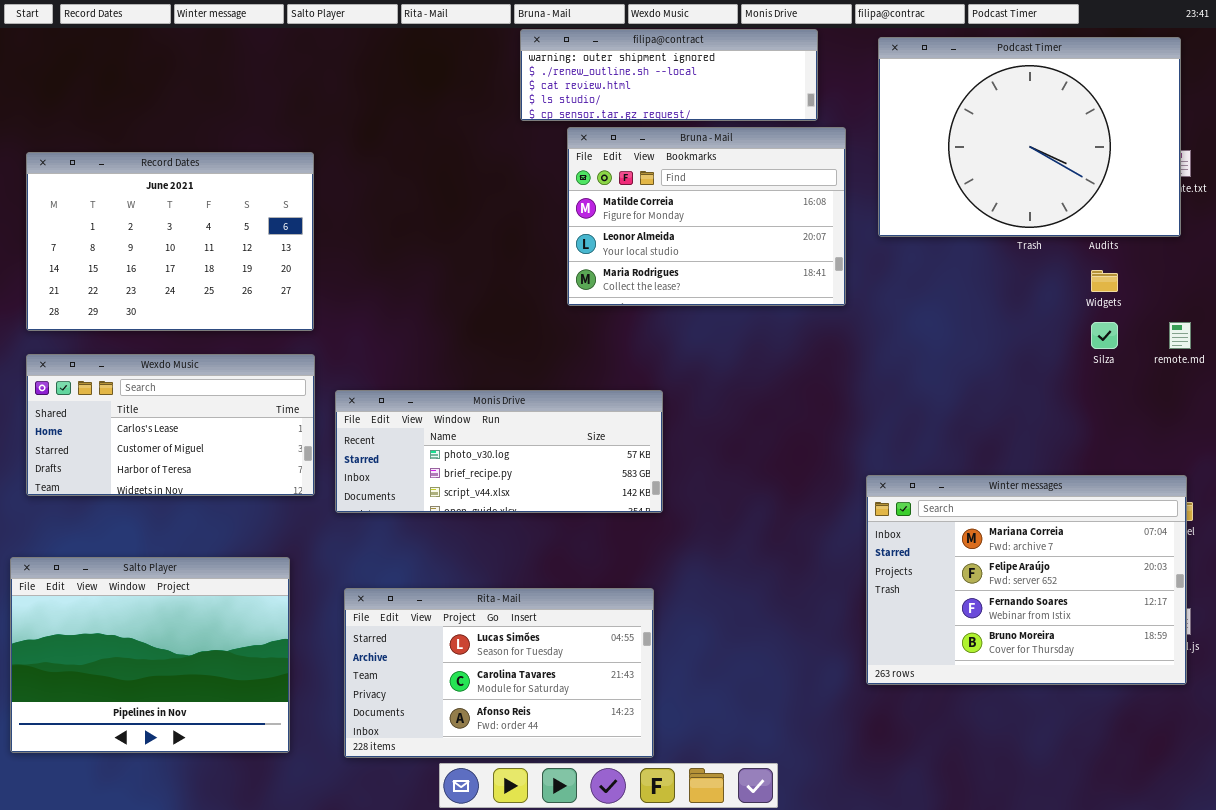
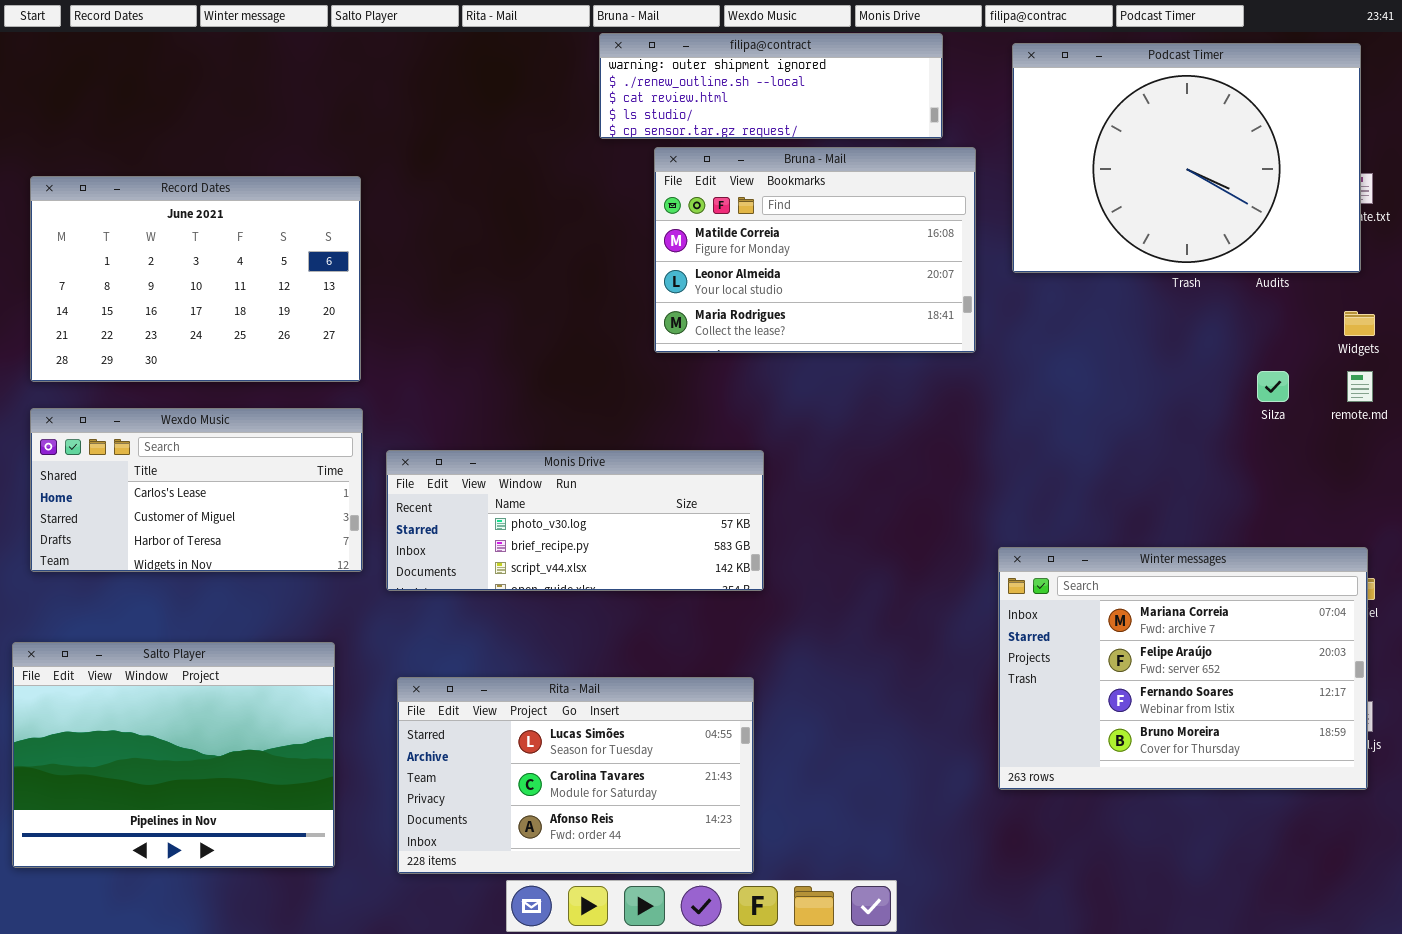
Widgets: [1091,270,1118,292] -> [1344,311,1375,336], moved

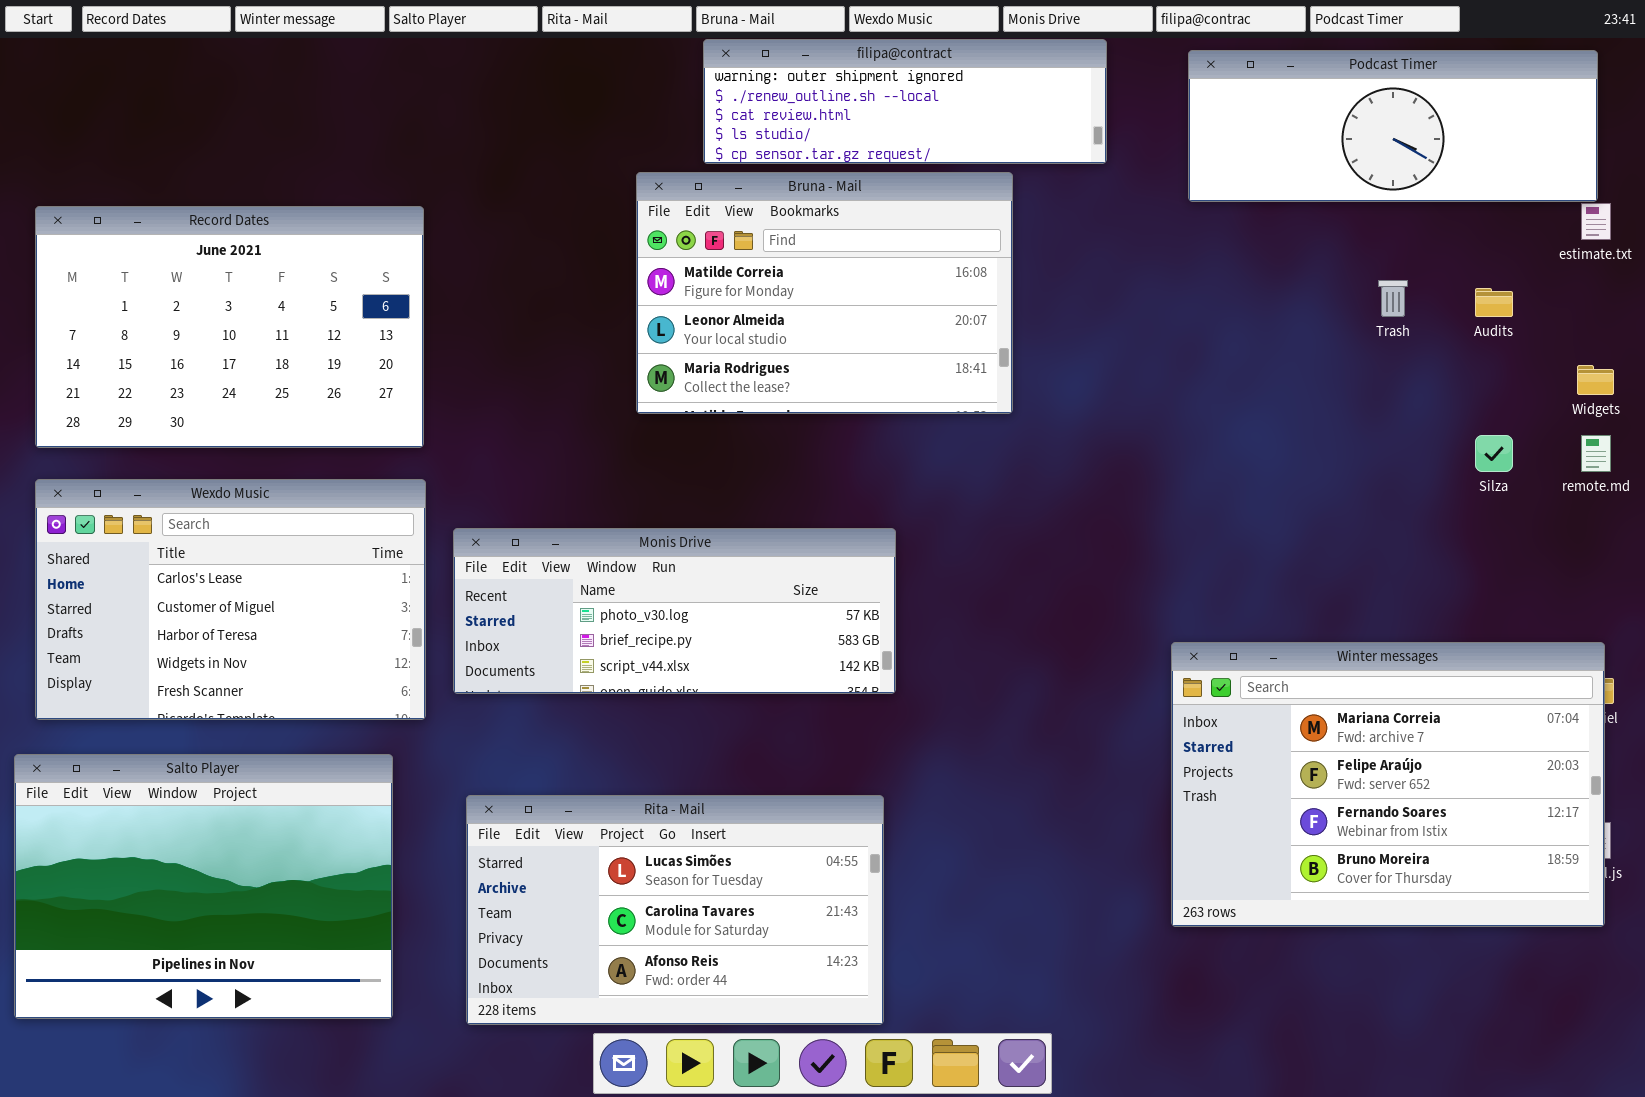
Podcast Timer: [1012,43,1361,273] -> [1188,50,1598,202], resized
Bruna - Mail: [654,147,976,353] -> [636,172,1013,414], moved
Wexdo Music: [30,408,363,572] -> [35,479,426,720], resized

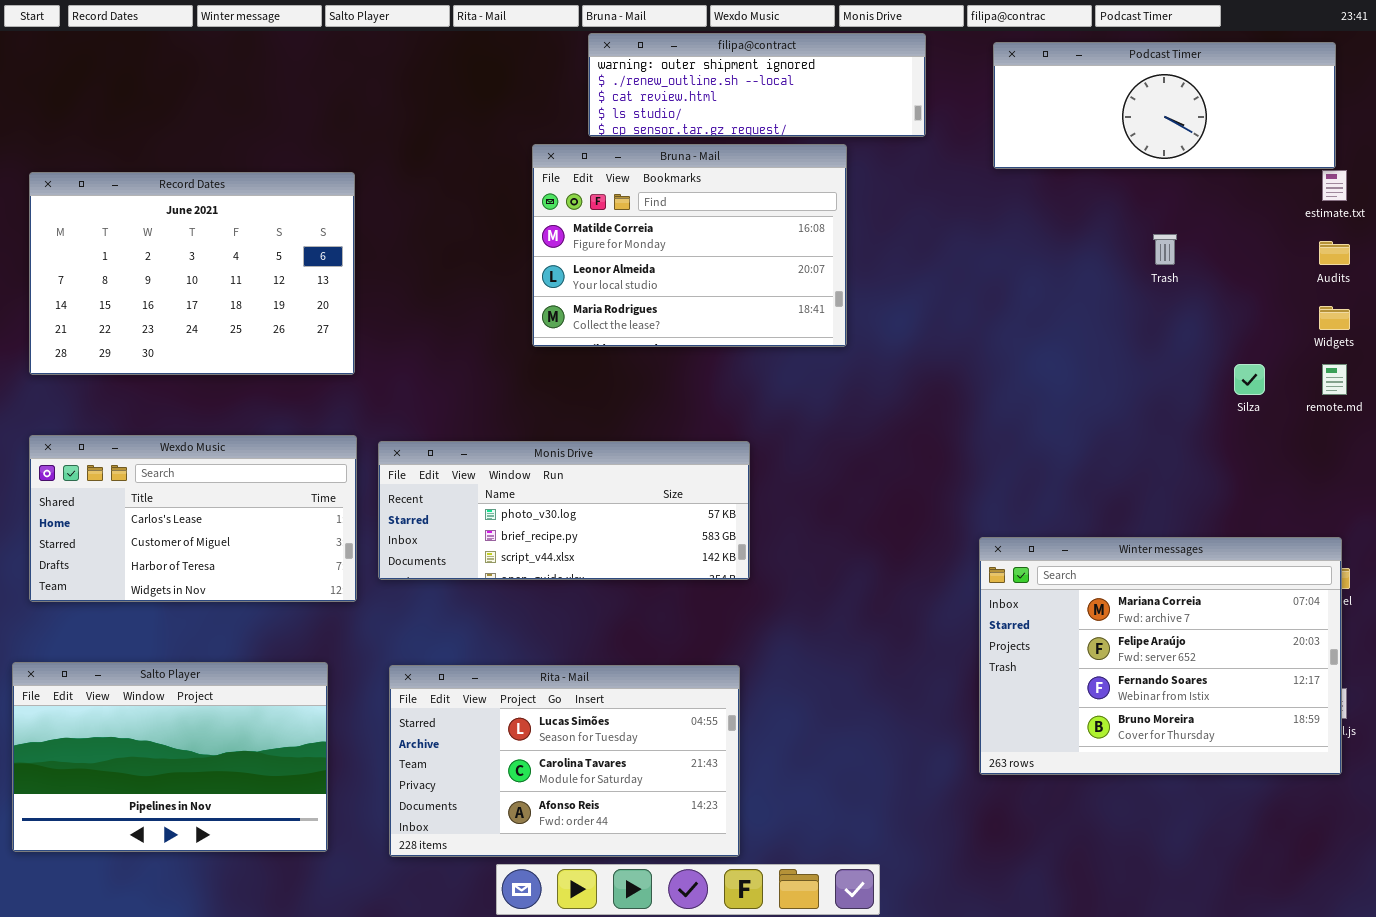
Audits: [1475,288,1513,317] -> [1319,241,1350,265], moved
Wexdo Music: [35,479,426,720] -> [29,435,357,602], resized
Salto Player: [14,754,393,1019] -> [12,662,328,852], resized

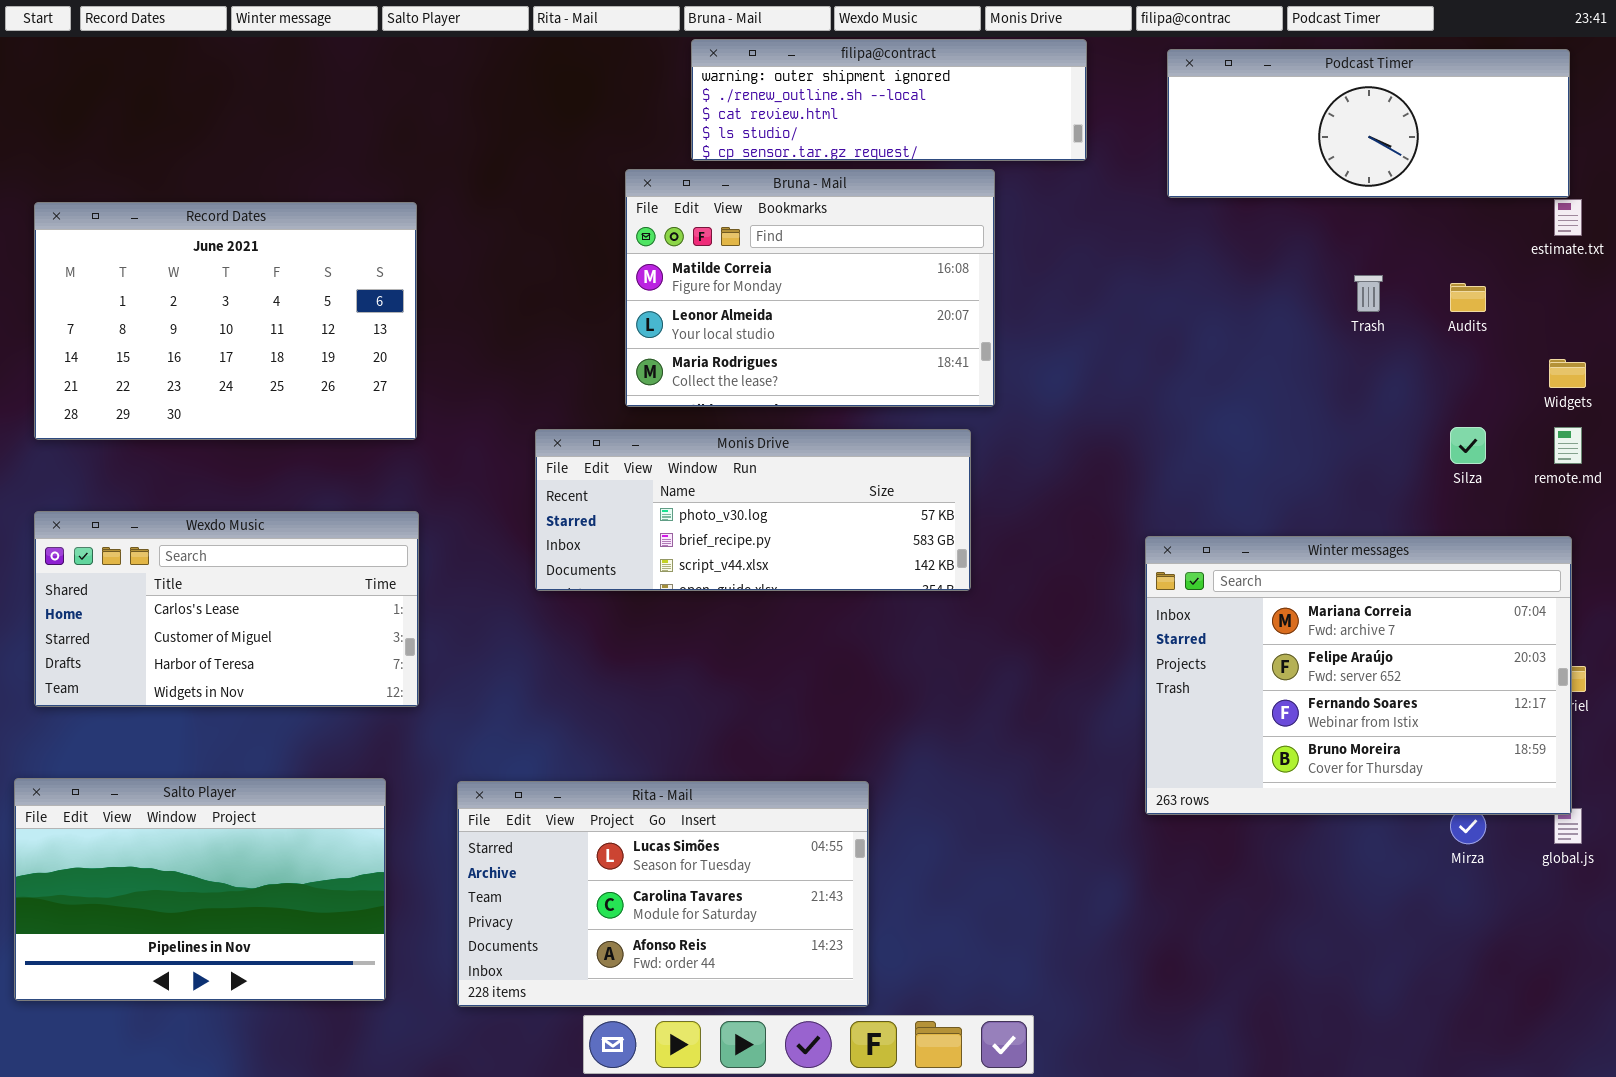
Audits: [1319,241,1350,265] -> [1450,283,1486,312], moved
Monis Drive: [378,441,750,580] -> [535,429,971,591], moved
Winter messages: [979,537,1342,775] -> [1145,536,1572,815], moved

